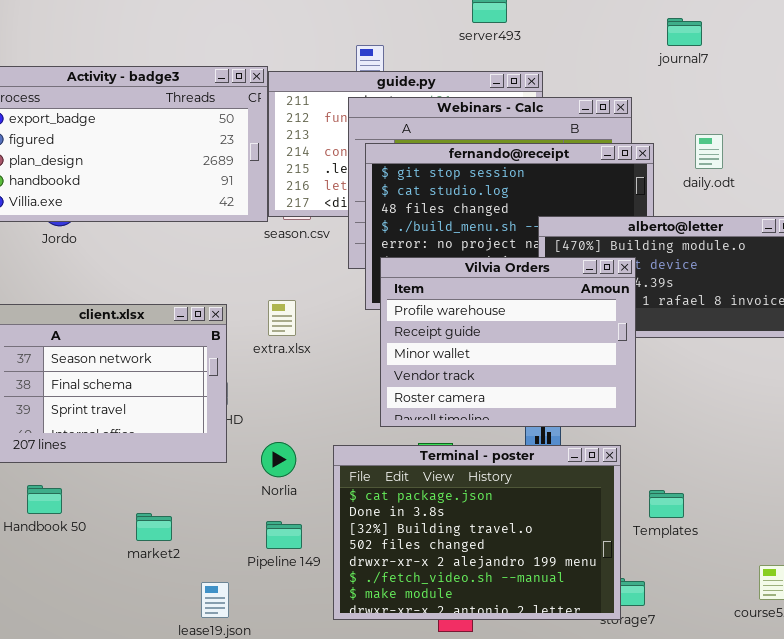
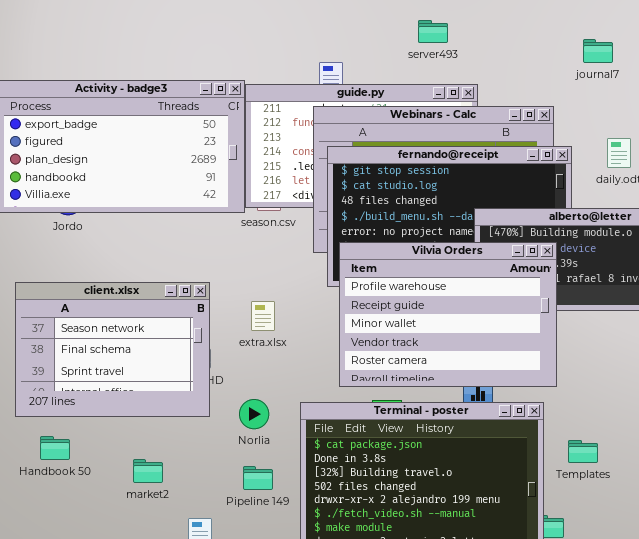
extra.xlsx: [268,300,296,336] -> [251,301,275,331], moved

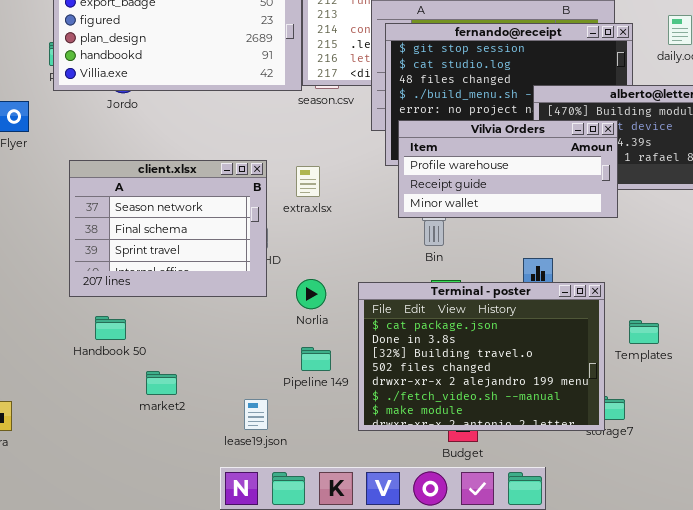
Vilvia Orders: [339,242,557,387] -> [398,120,618,218], resized
extra.xlsx: [251,301,275,331] -> [296,166,320,197], moved
market2: [133,459,163,483] -> [146,371,177,395], moved

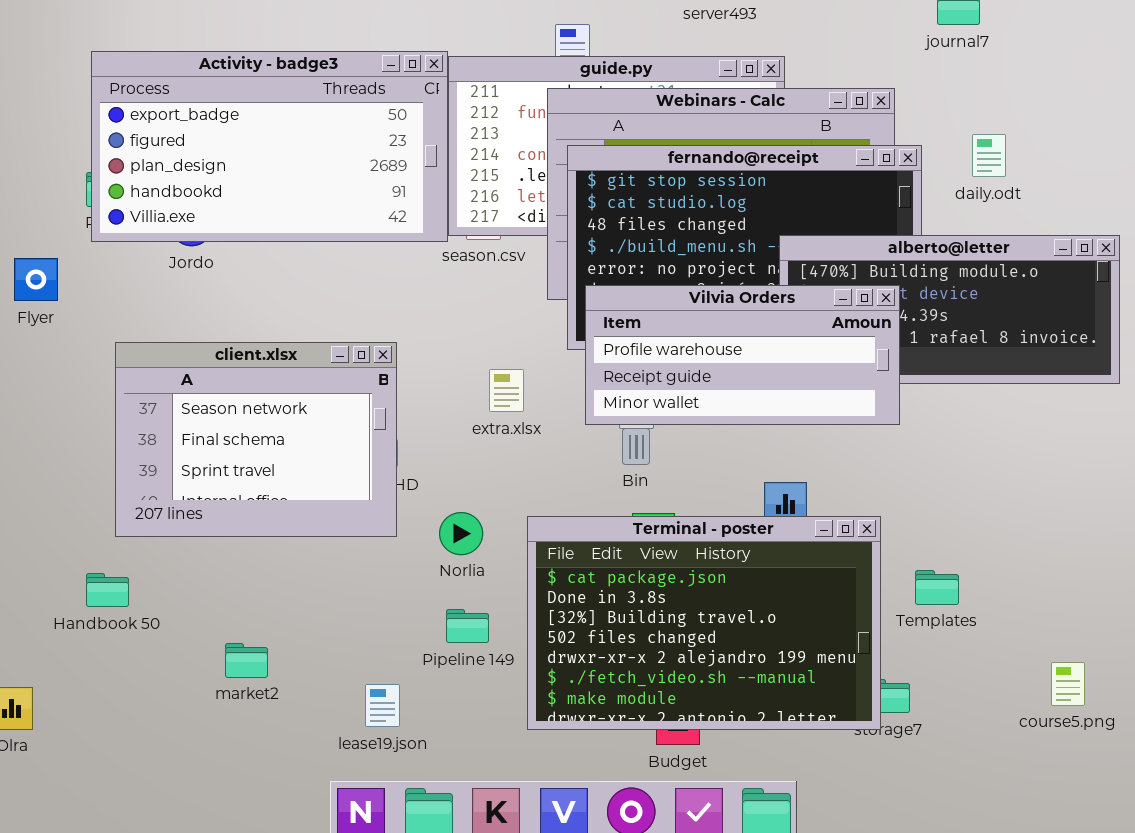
extra.xlsx: [296,166,320,197] -> [489,369,524,412], moved
Handbook 50: [95,316,126,340] -> [86,573,129,607], moved

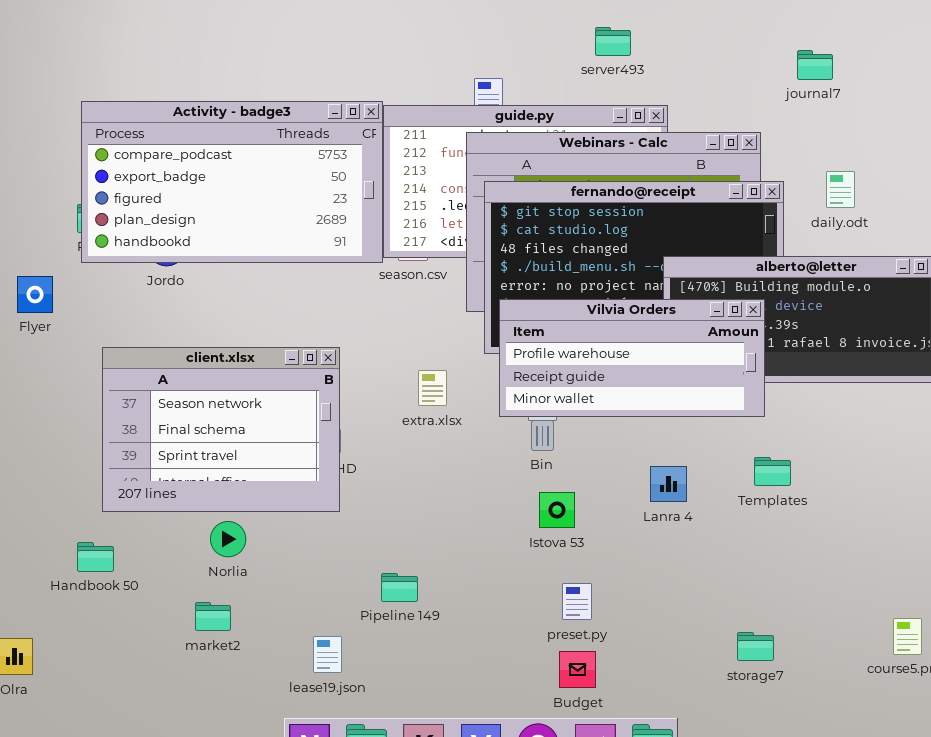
Activity - badge3: [91,51,448,242] -> [81,101,383,263], scrolled up 1 row
Norlia: [439,512,483,555] -> [210,521,246,557], moved
Terminal - poster: [527,516,881,730] -> none, closed
Templates: [915,570,959,605] -> [754,457,791,486], moved

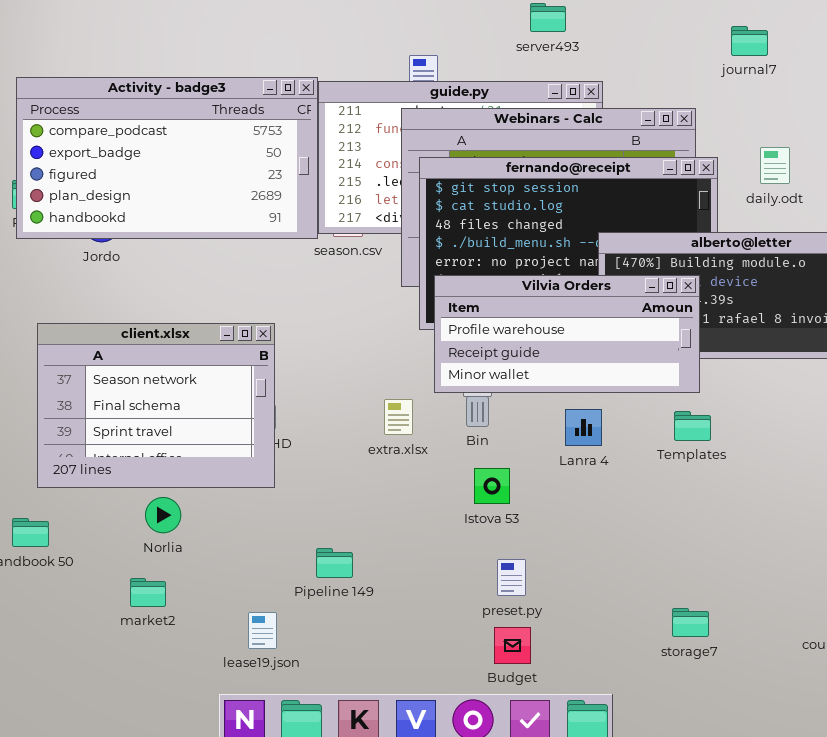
extra.xlsx: [418,370,447,406] -> [384,399,413,435], moved
Templates: [754,457,791,486] -> [674,411,711,441], moved
Lanra 4: [650,466,687,502] -> [565,409,602,446], moved

